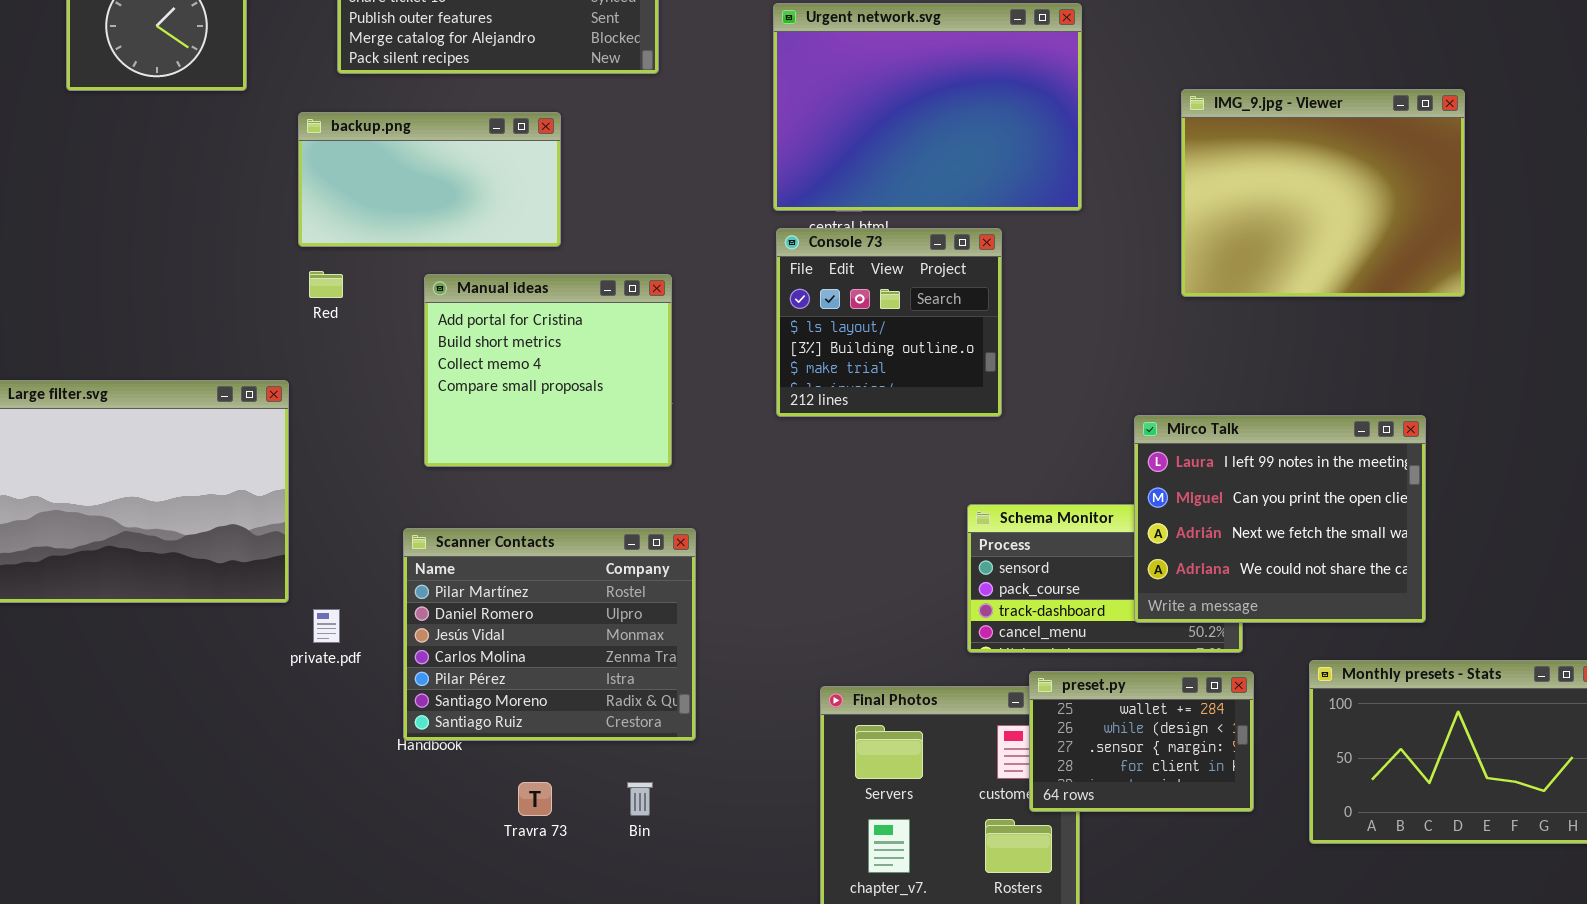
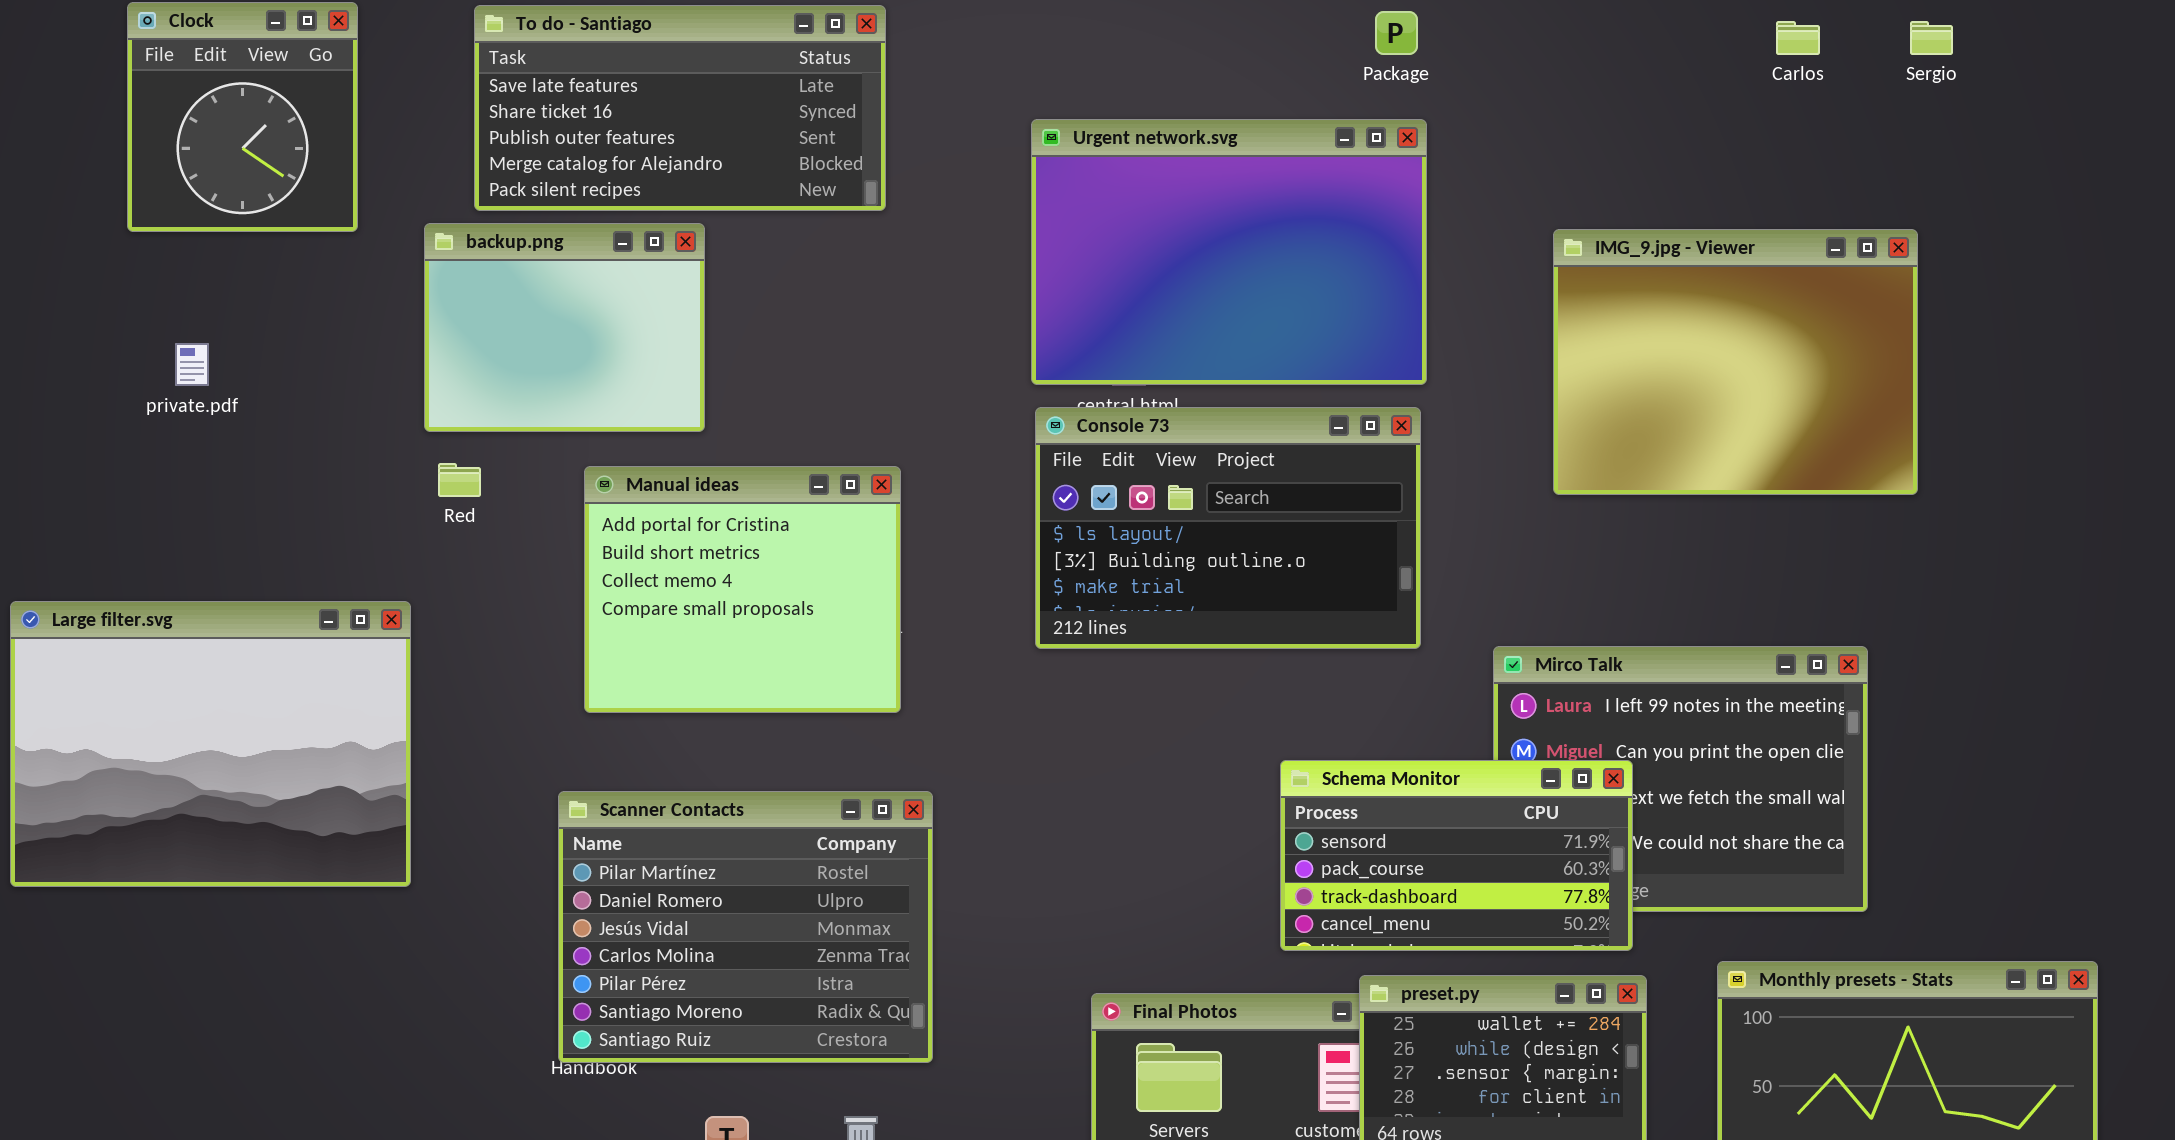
backup.png: [298,112,561,247] -> [424,223,705,432], resized
Console 73: [776,228,1002,417] -> [1035,407,1421,649], resized
Schema Monitor: [967,504,1243,653] -> [1280,760,1633,951], raised
private.pdf: [313,609,340,643] -> [175,343,209,386], moved

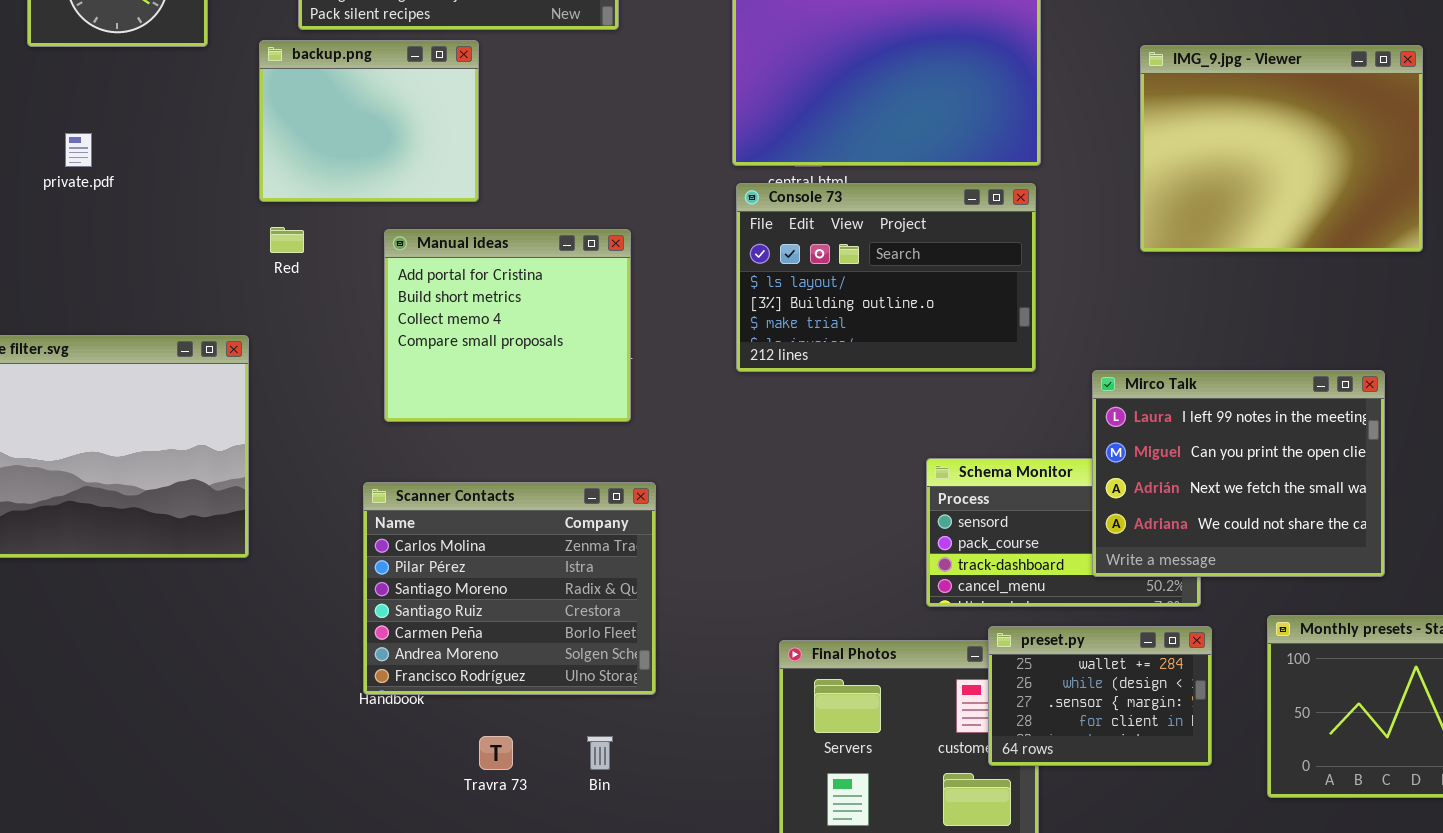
Mirco Talk: [1493,646,1868,912] -> [1092,370,1385,577], raised
Scanner Contacts: [558,791,933,1063] -> [363,482,656,695], scrolled down 3 rows

